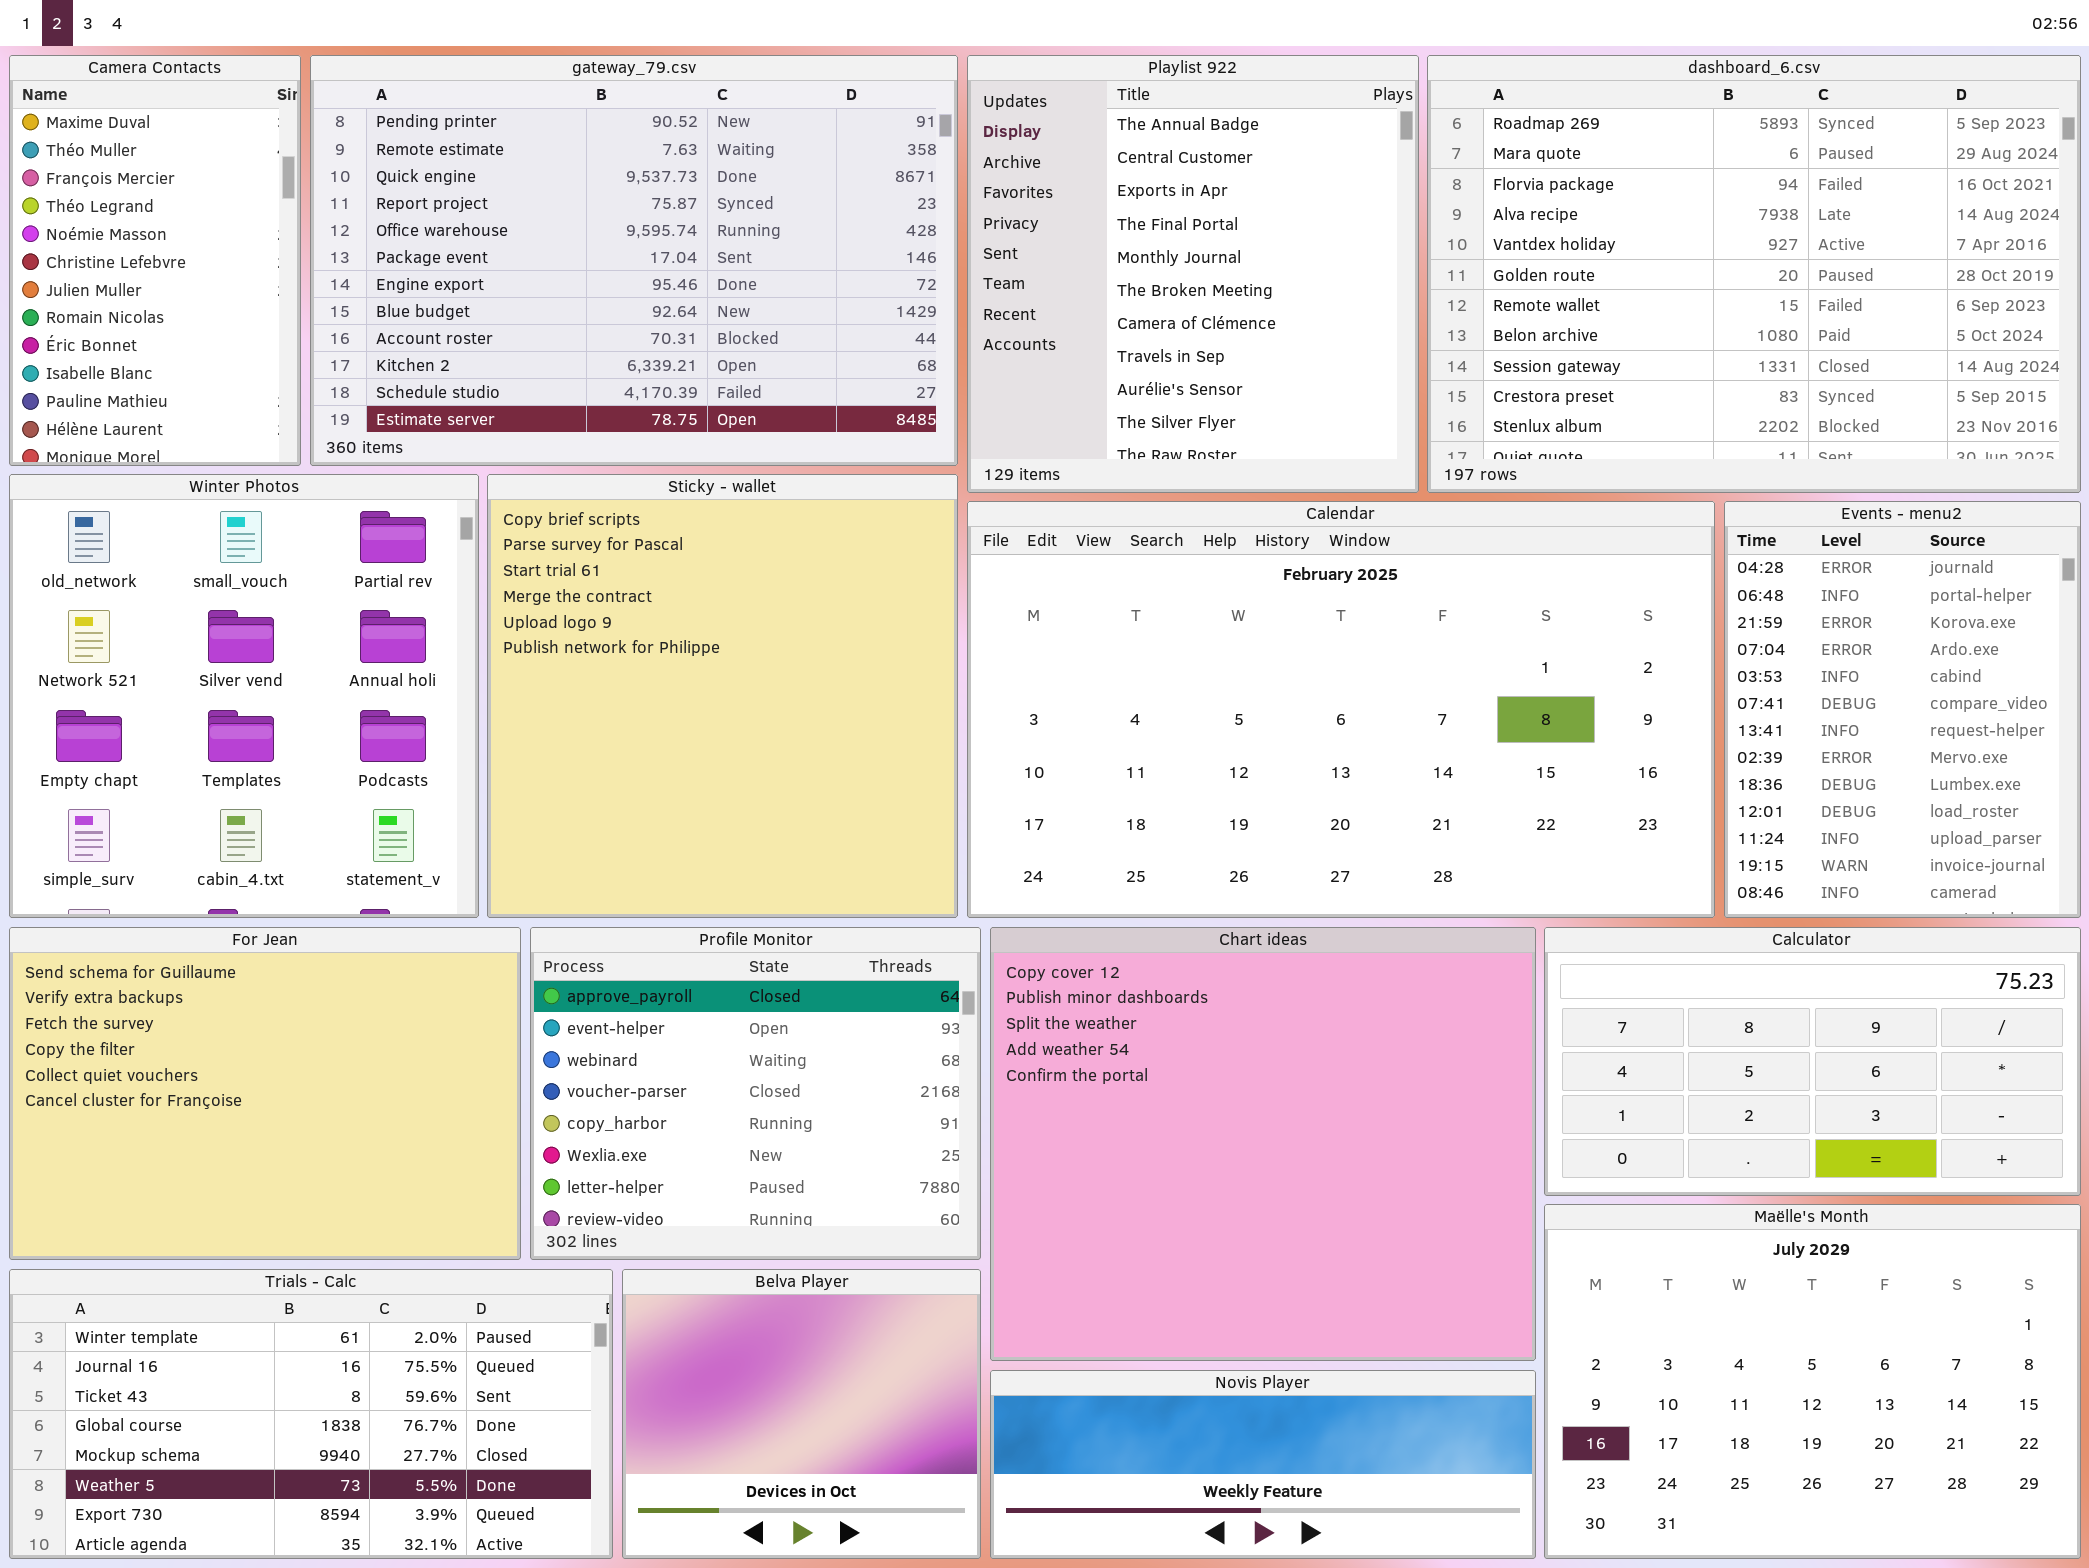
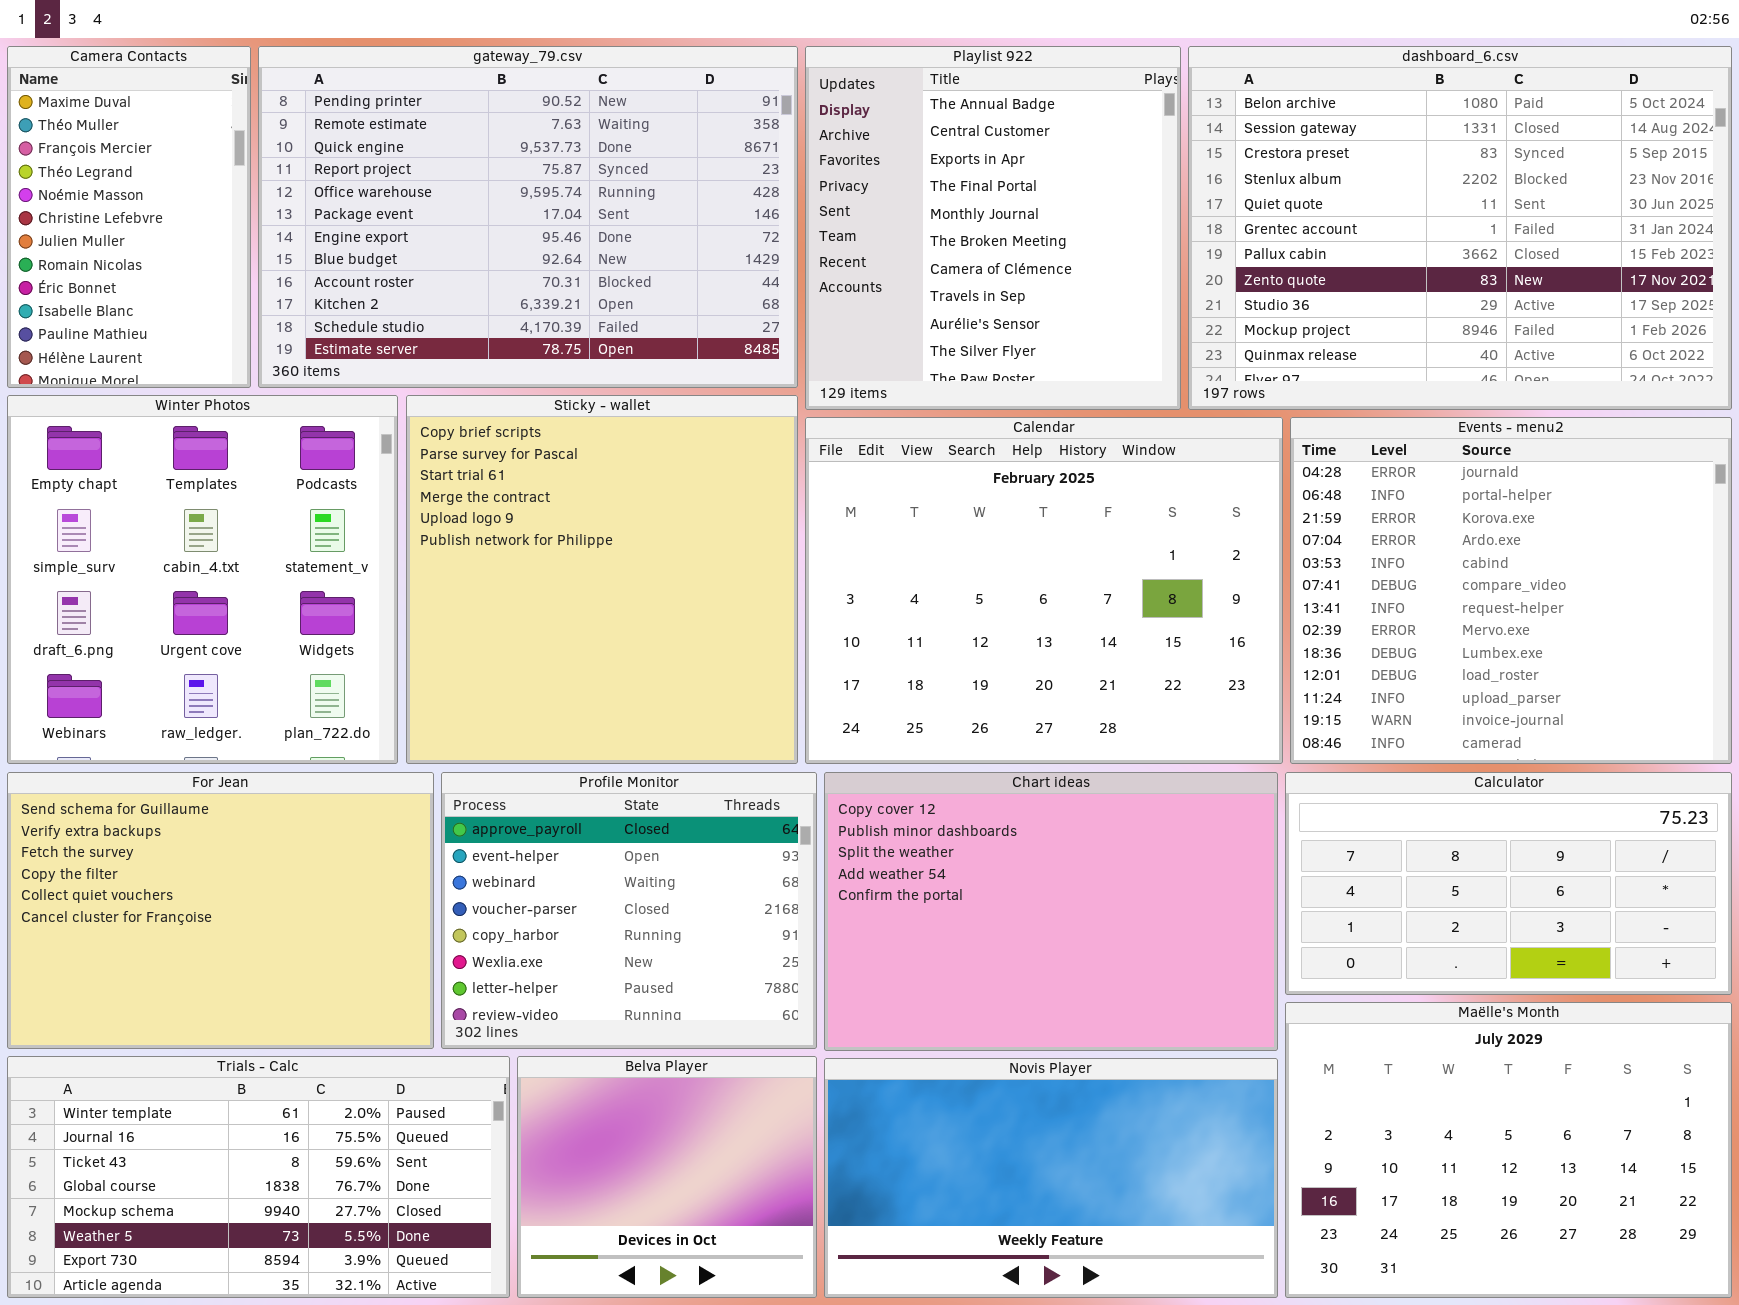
dashboard_6.csv: [1427,55,2081,493] -> [1188,46,1732,410], scrolled down 7 rows
Winter Photos: [9,474,479,918] -> [7,395,398,764], scrolled down 2 rows
Calendar: [967,501,1715,918] -> [805,417,1283,764], resized
Events - menu2: [1724,501,2081,918] -> [1290,417,1732,764], resized
Chart ideas: [990,927,1536,1361] -> [824,772,1278,1051], resized
Novis Player: [990,1370,1536,1559] -> [824,1058,1278,1298], resized

